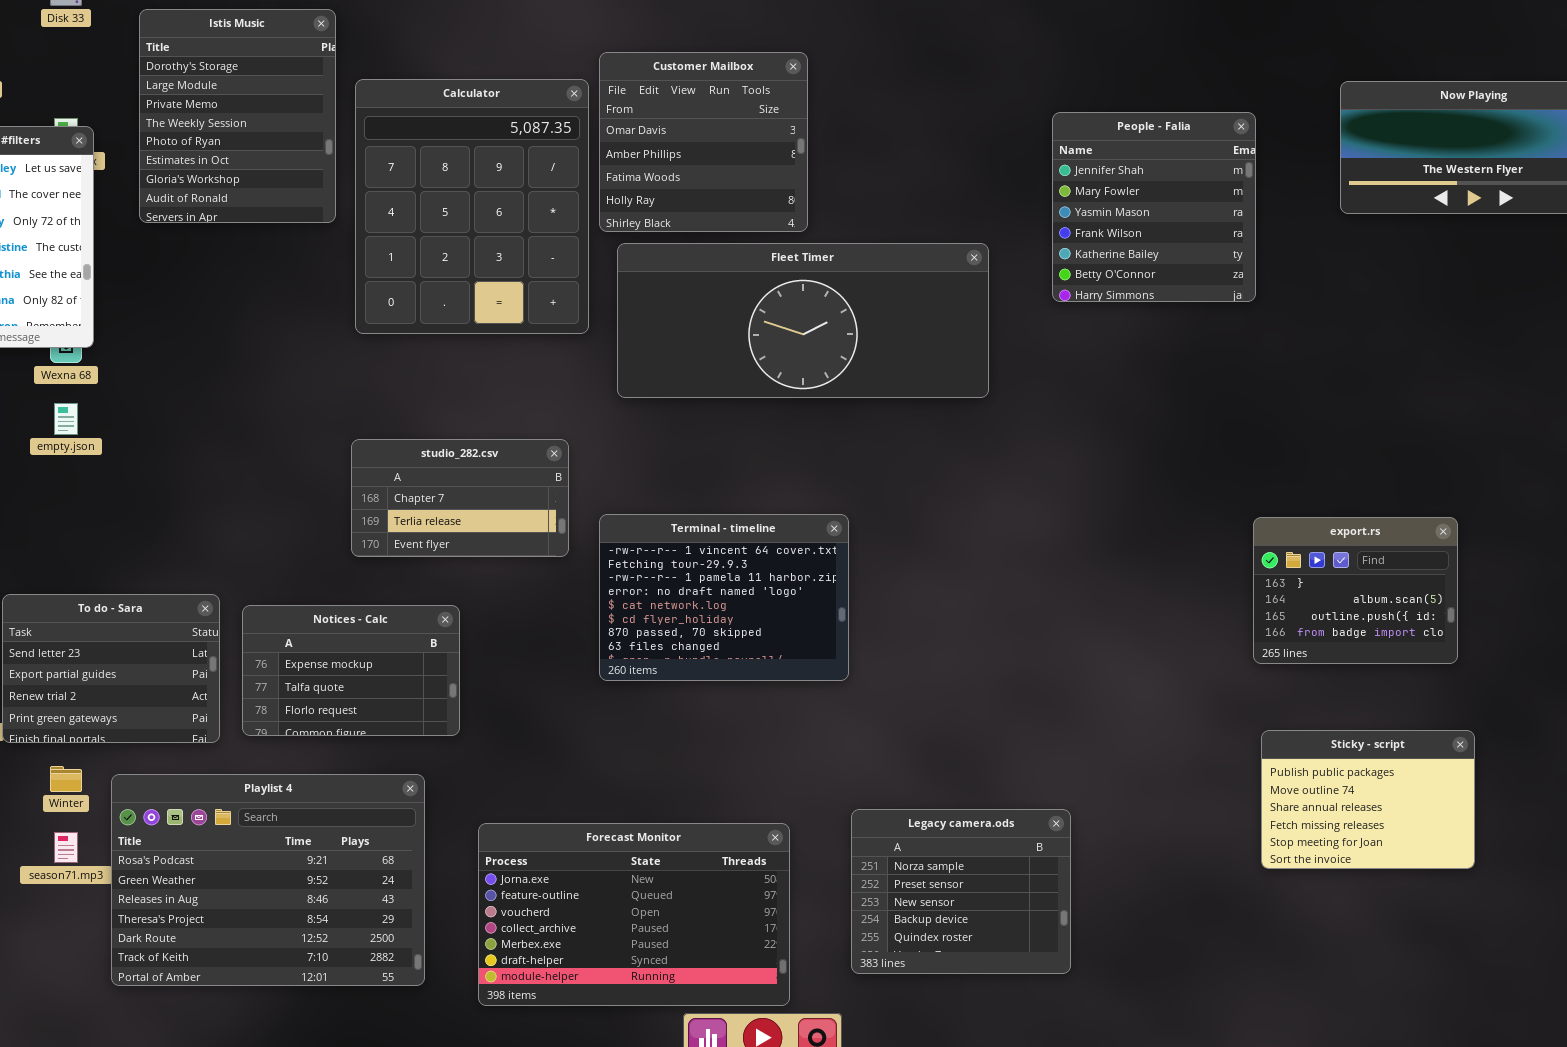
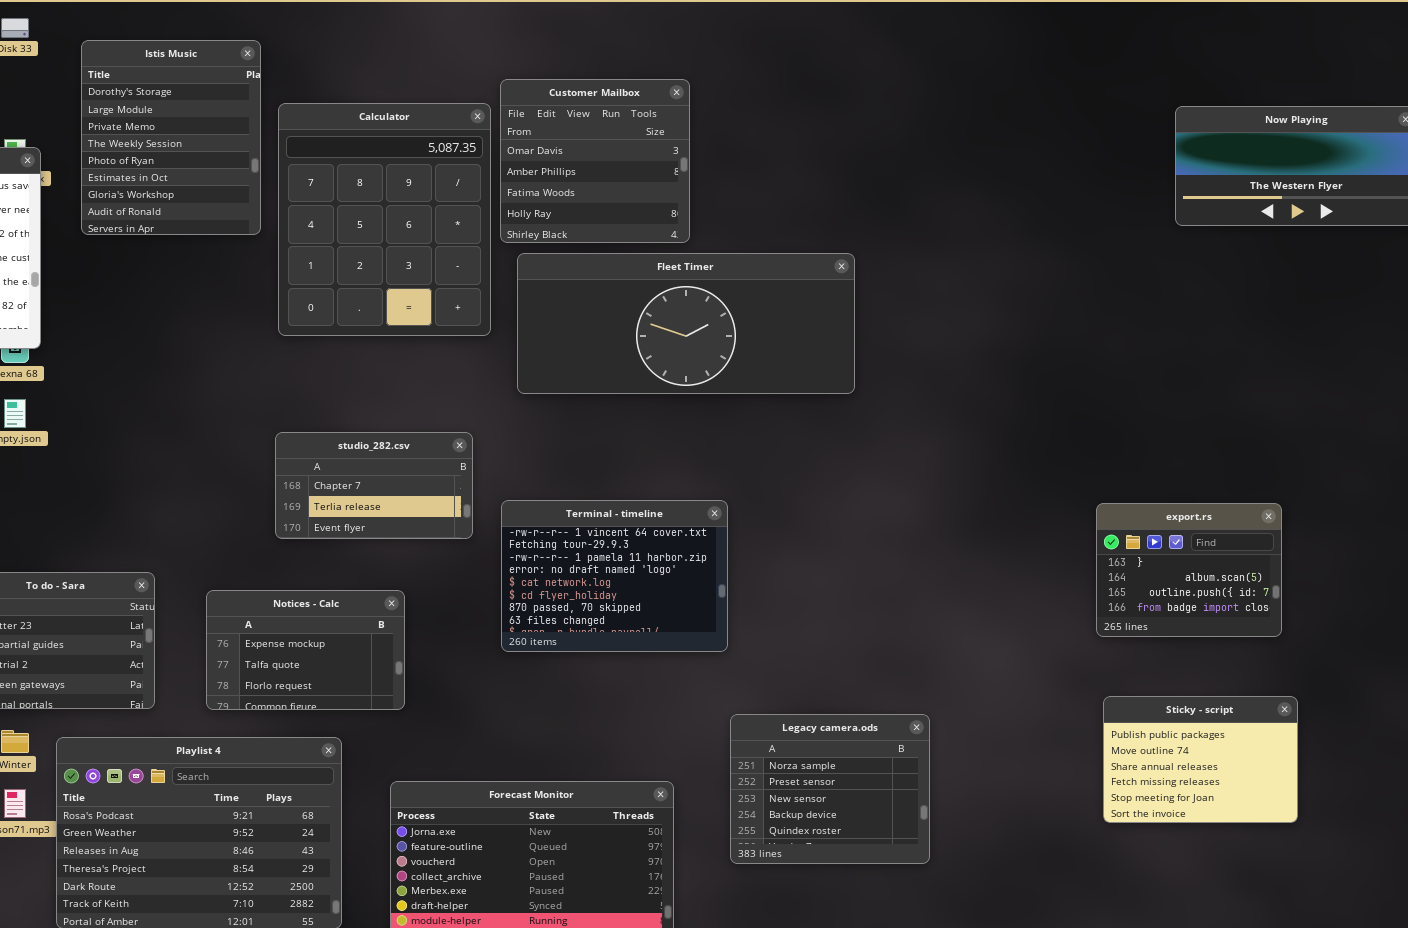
People - Falia: [1052,112,1256,302] -> none, closed
Notices - Calc: [242,605,460,736] -> [206,590,405,710], moved
Legacy camera.ods: [851,809,1071,974] -> [730,714,930,864], moved

